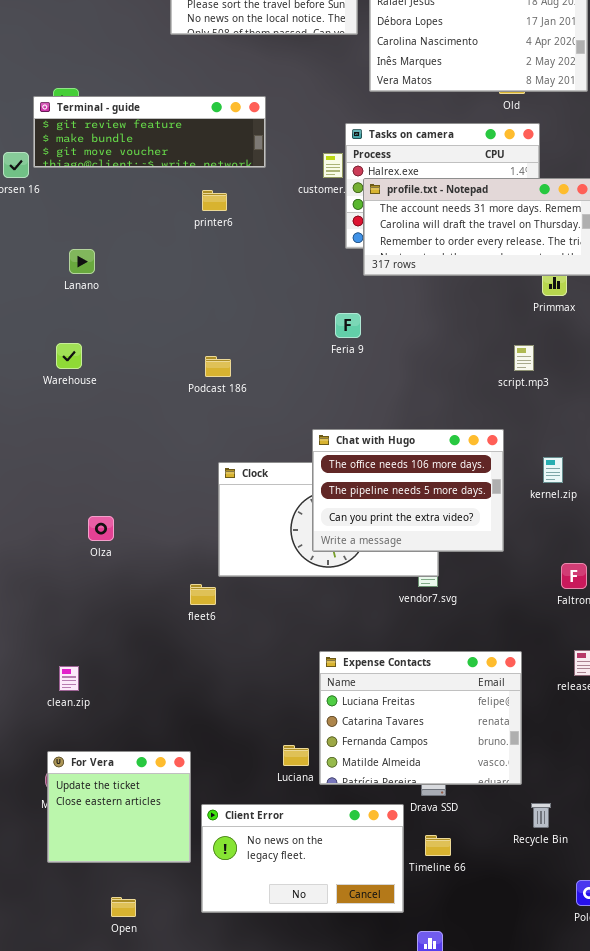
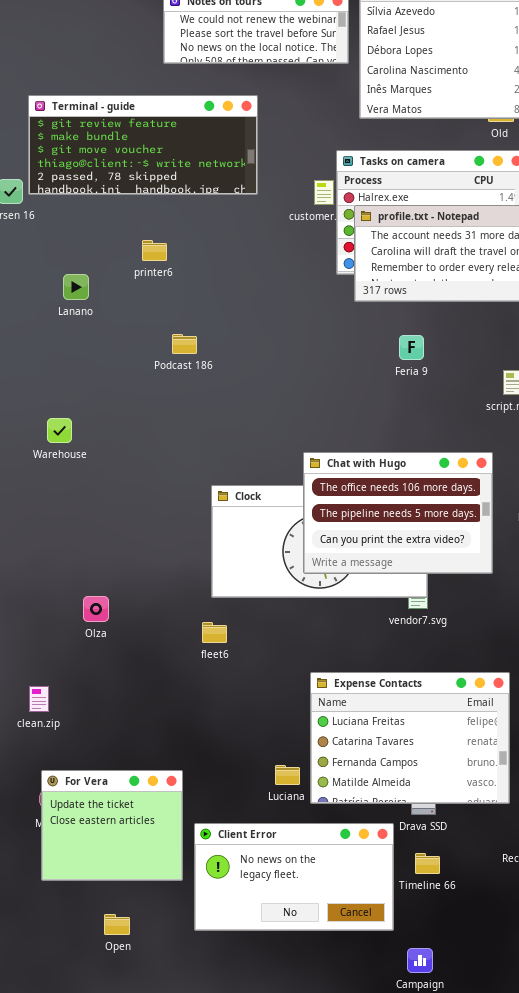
Terminal - guide: [33,96,266,168] -> [28,95,258,195], resized
printer6: [202,190,227,211] -> [142,240,167,261], moved
Feria 9: [335,313,361,338] -> [399,335,424,360], moved
Warehouse: [56,343,82,369] -> [47,418,72,443], moved
Podcast 186: [205,356,231,377] -> [172,334,197,354], moved
Olza: [88,516,114,541] -> [83,596,109,622], moved
fleet6: [190,584,216,605] -> [202,622,227,643], moved
clean.zip: [59,666,79,691] -> [29,686,49,712], moved

